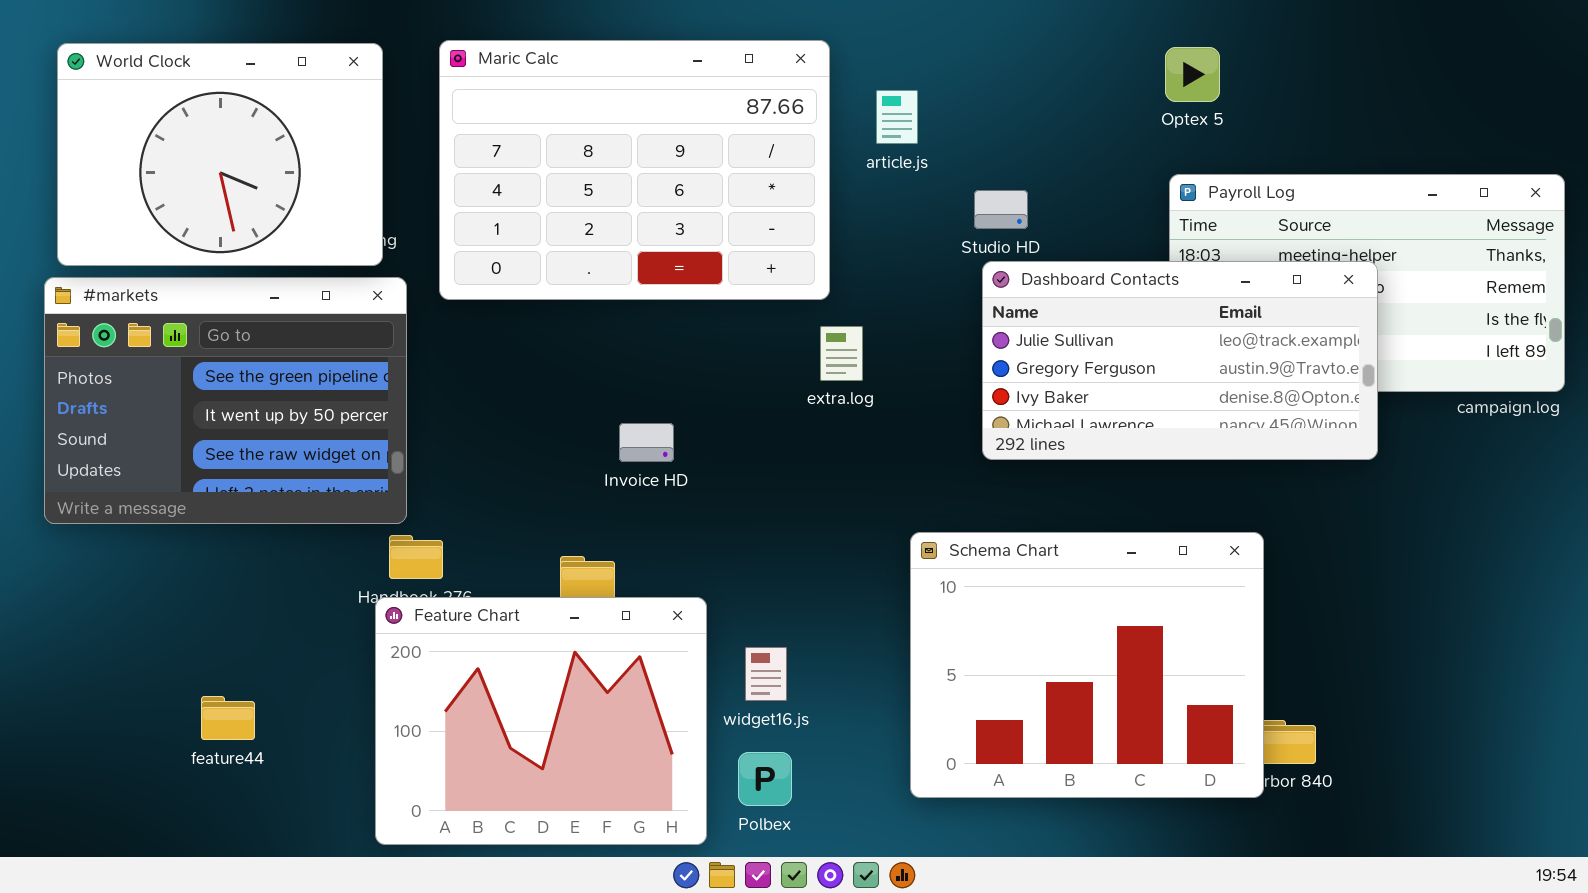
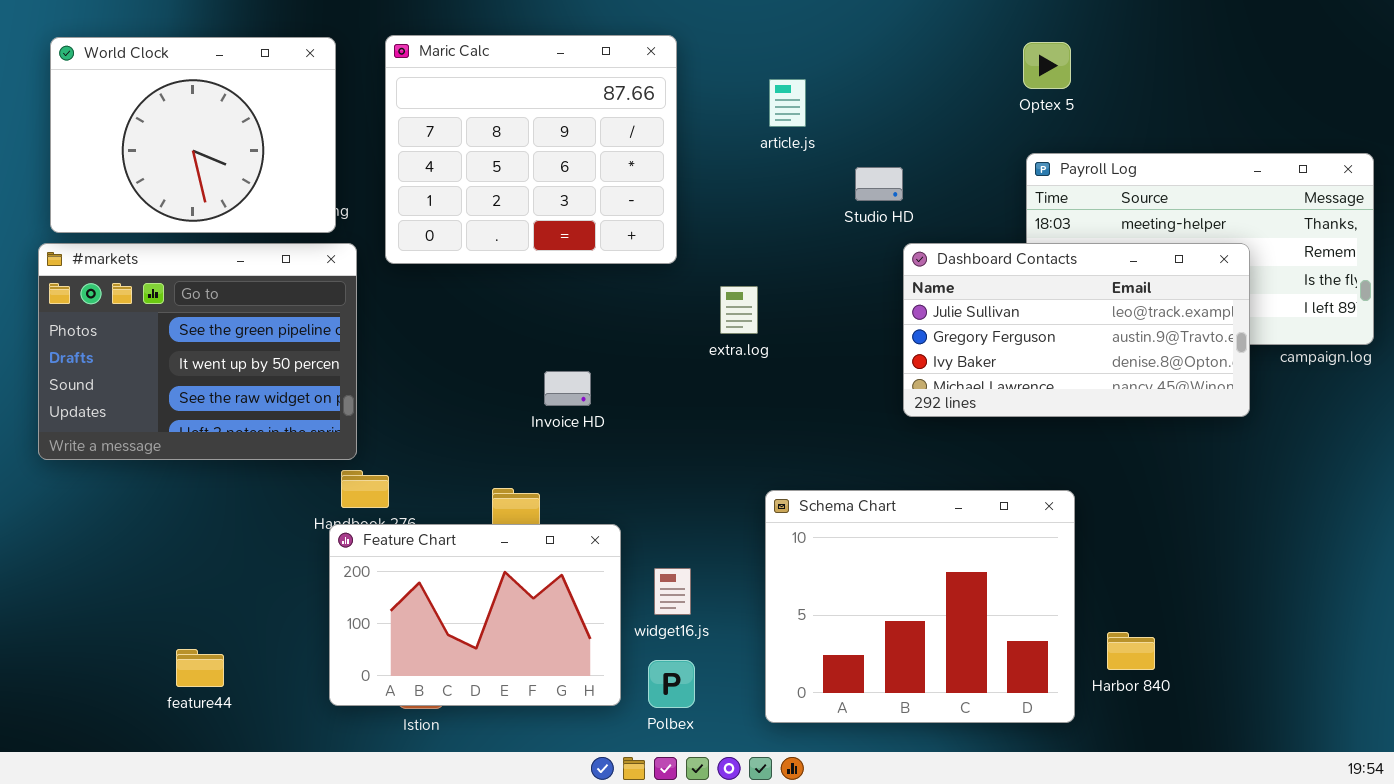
Maric Calc: [439,40,830,300] -> [385,35,677,264], resized
Dashboard Contacts: [982,261,1378,460] -> [903,243,1250,417], moved
Schema Chart: [910,532,1264,798] -> [765,490,1075,723], moved
Feature Chart: [375,597,707,845] -> [329,524,621,706], resized
feature44: [201,696,255,740] -> [176,649,224,687], moved

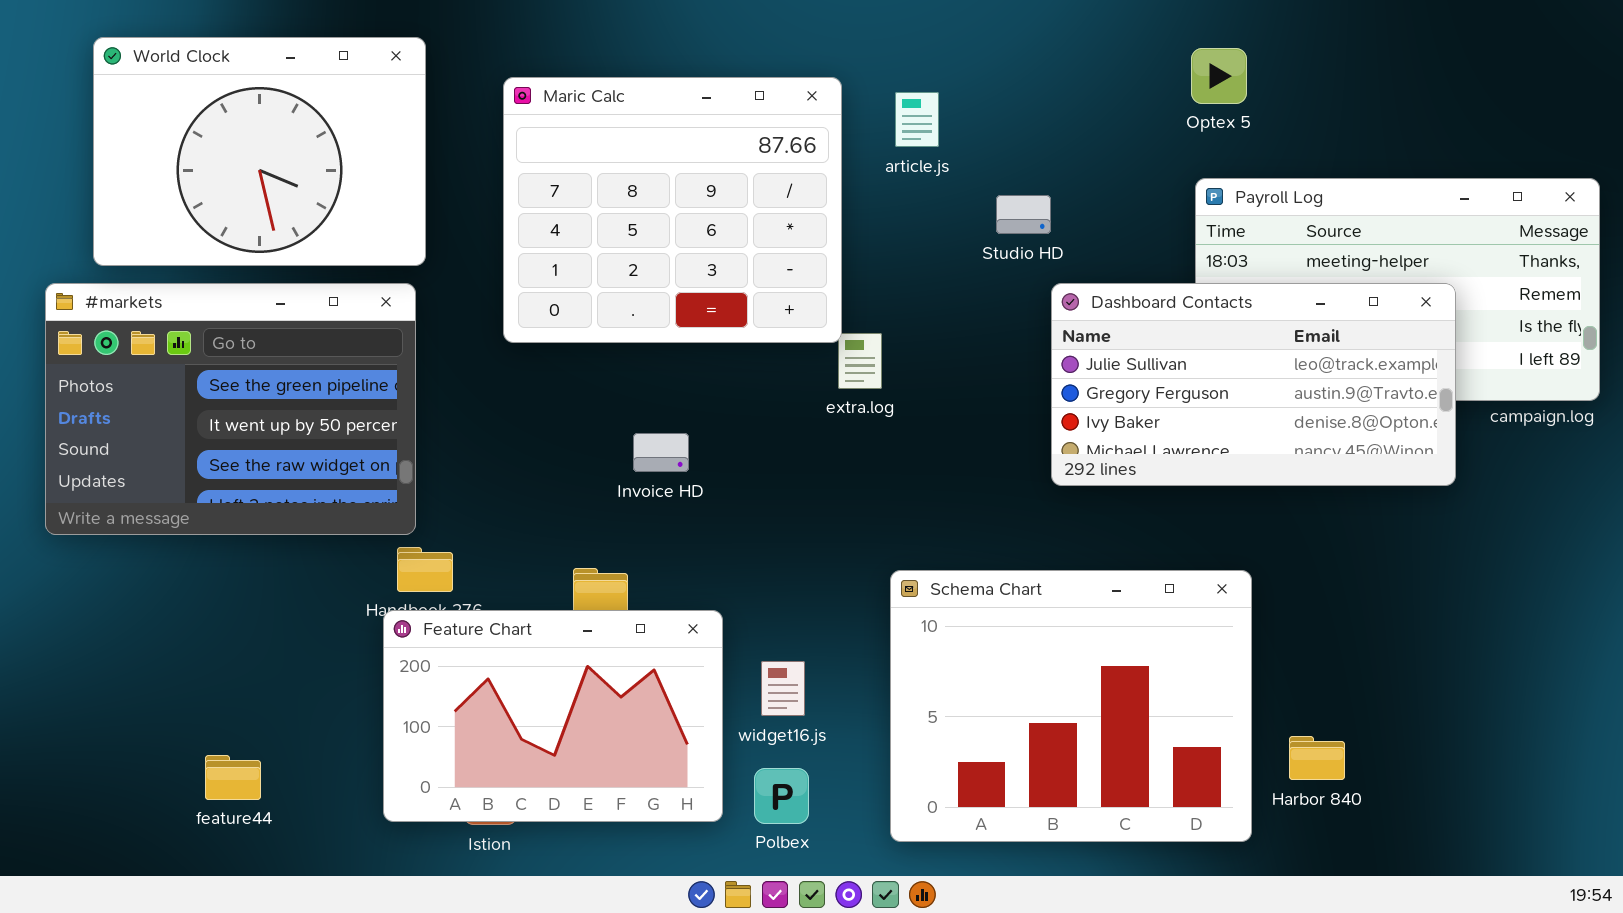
Maric Calc: [385,35,677,264] -> [503,77,842,343], moved
World Clock: [50,37,336,233] -> [93,37,426,266], moved

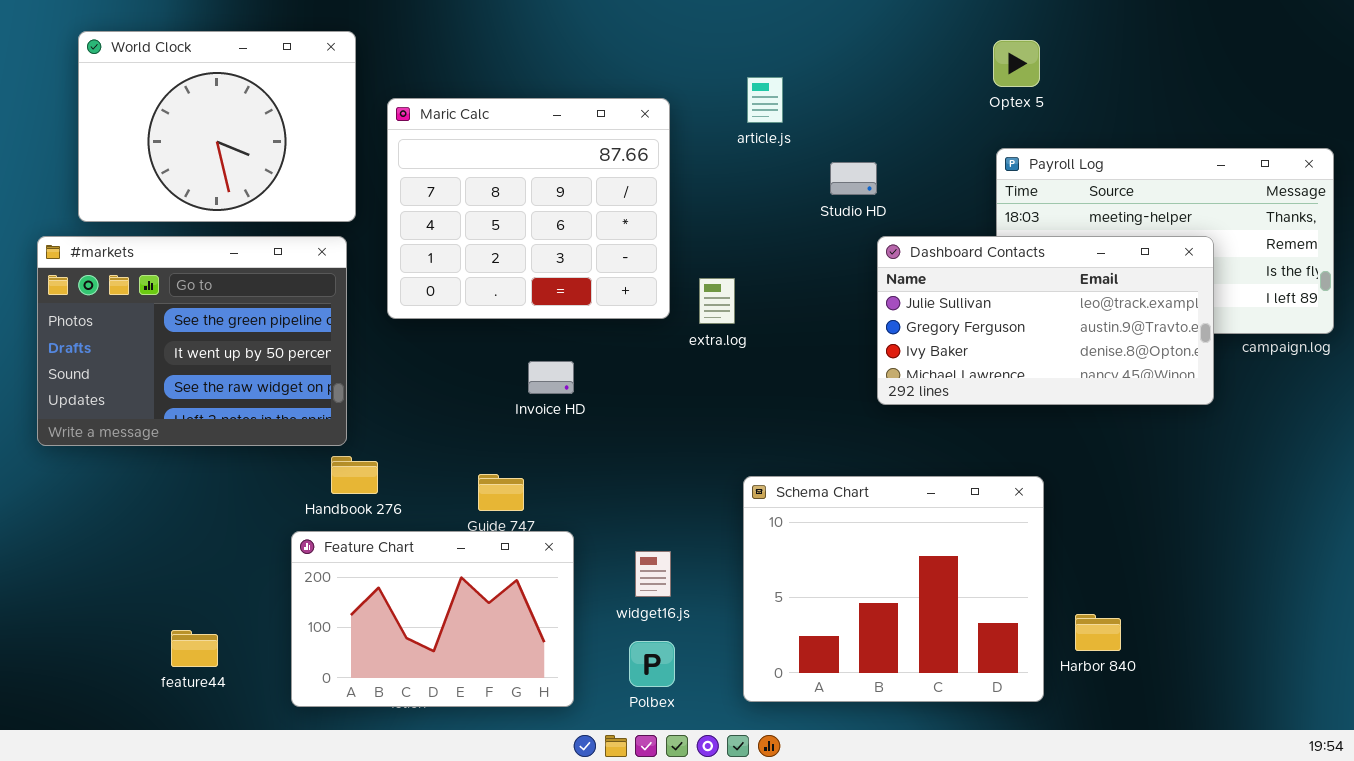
Maric Calc: [503,77,842,343] -> [387,98,670,319], moved
Feature Chart: [383,610,723,822] -> [291,531,574,707], moved

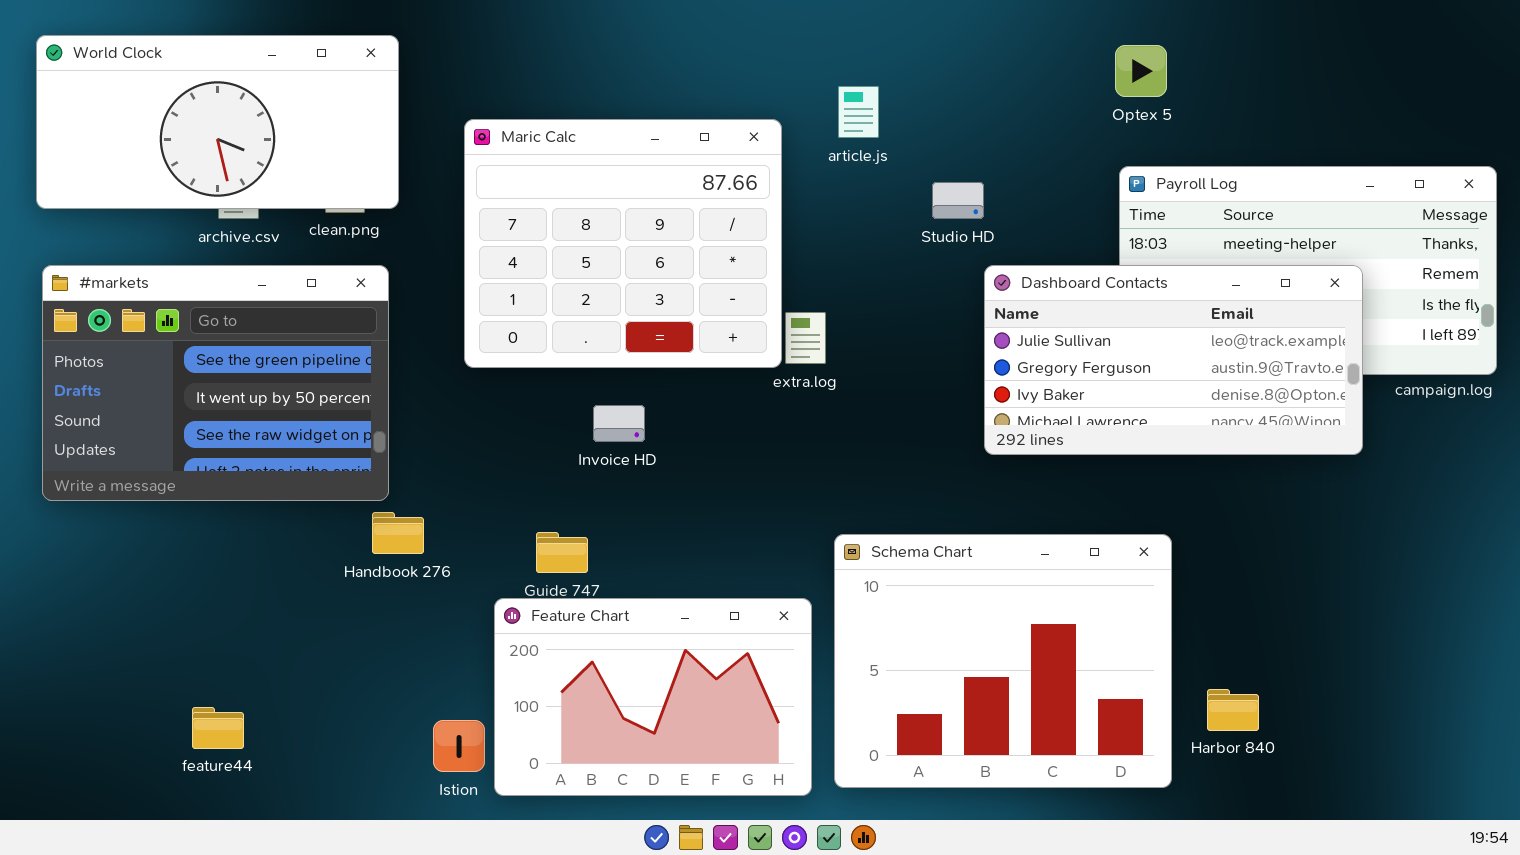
World Clock: [78,31,356,222] -> [36,35,399,209], resized
Maric Calc: [387,98,670,319] -> [464,119,782,368], moved
Feature Chart: [291,531,574,707] -> [494,598,812,796], moved

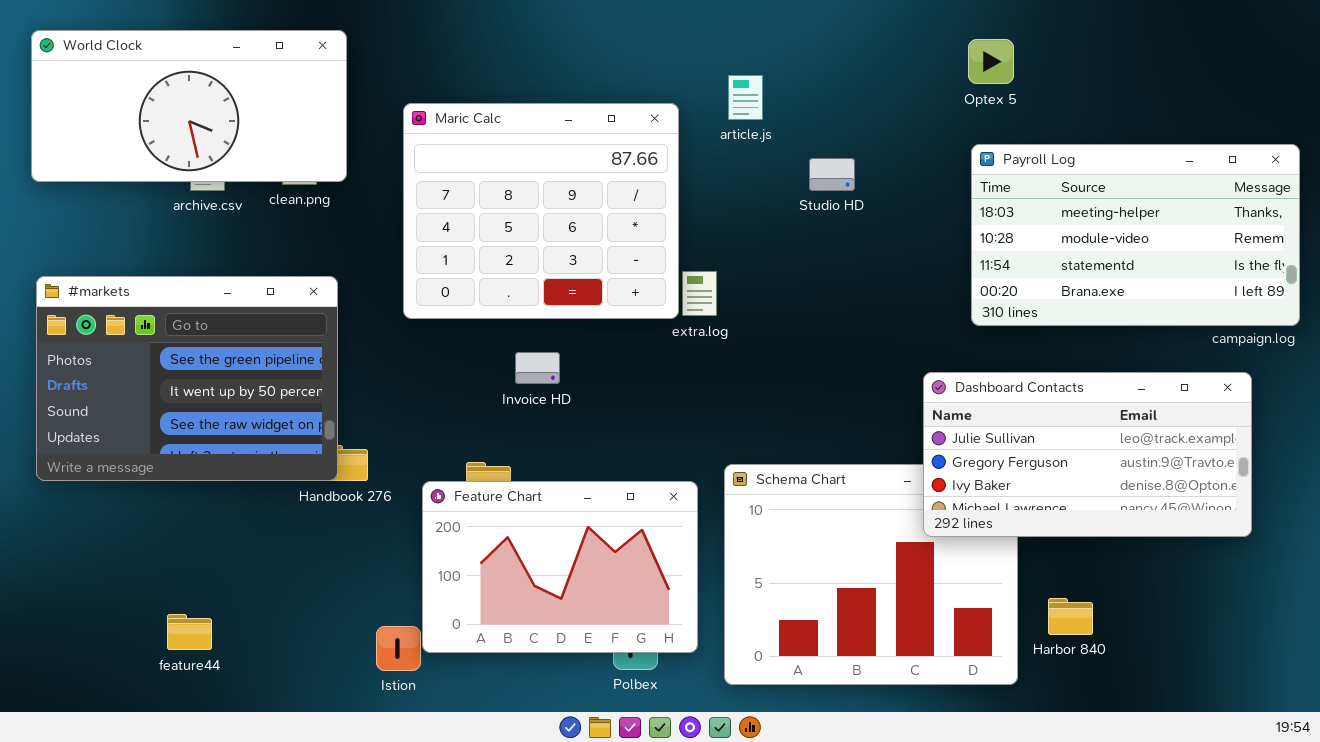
#markets: [42,265,389,501] -> [36,276,338,481], moved
Dashboard Contacts: [984,265,1363,455] -> [923,372,1252,537], moved
Feature Chart: [494,598,812,796] -> [422,481,698,653], moved

